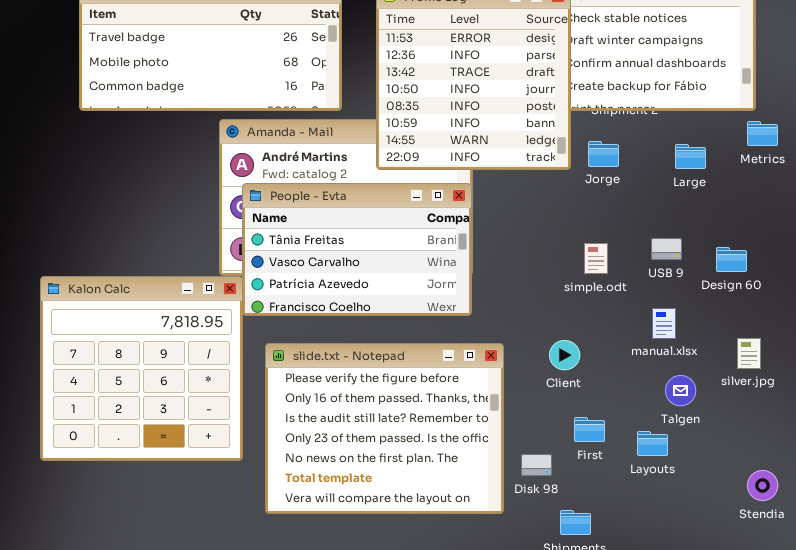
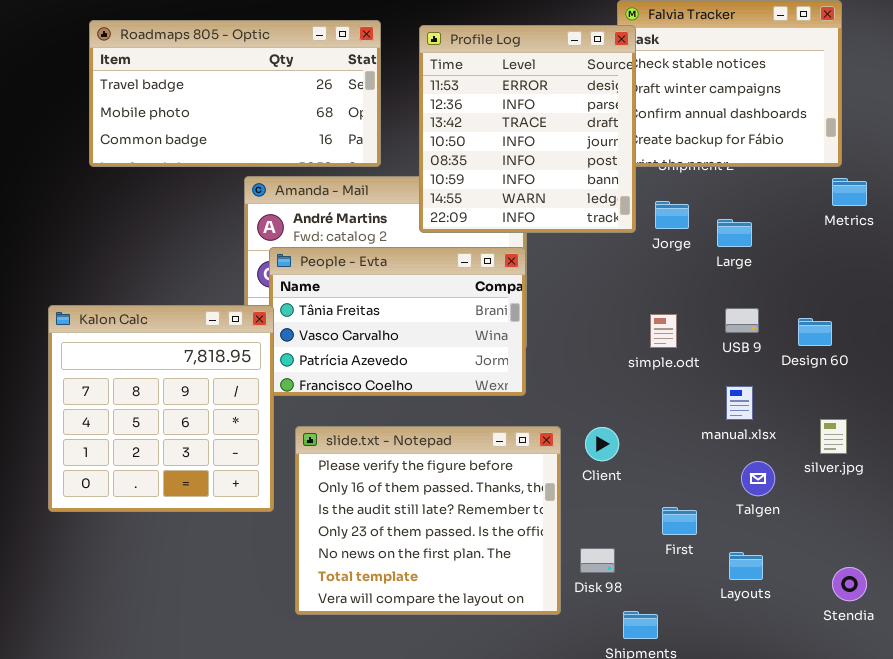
Large: [675,144,706,169] -> [717,219,752,247], moved
Kalon Calc: [40,276,243,461] -> [48,305,274,512], moved
Client: [549,340,580,370] -> [585,427,619,461], moved
First: [574,417,605,442] -> [662,507,697,535], moved
Layouts: [637,431,668,456] -> [729,552,763,580], moved

